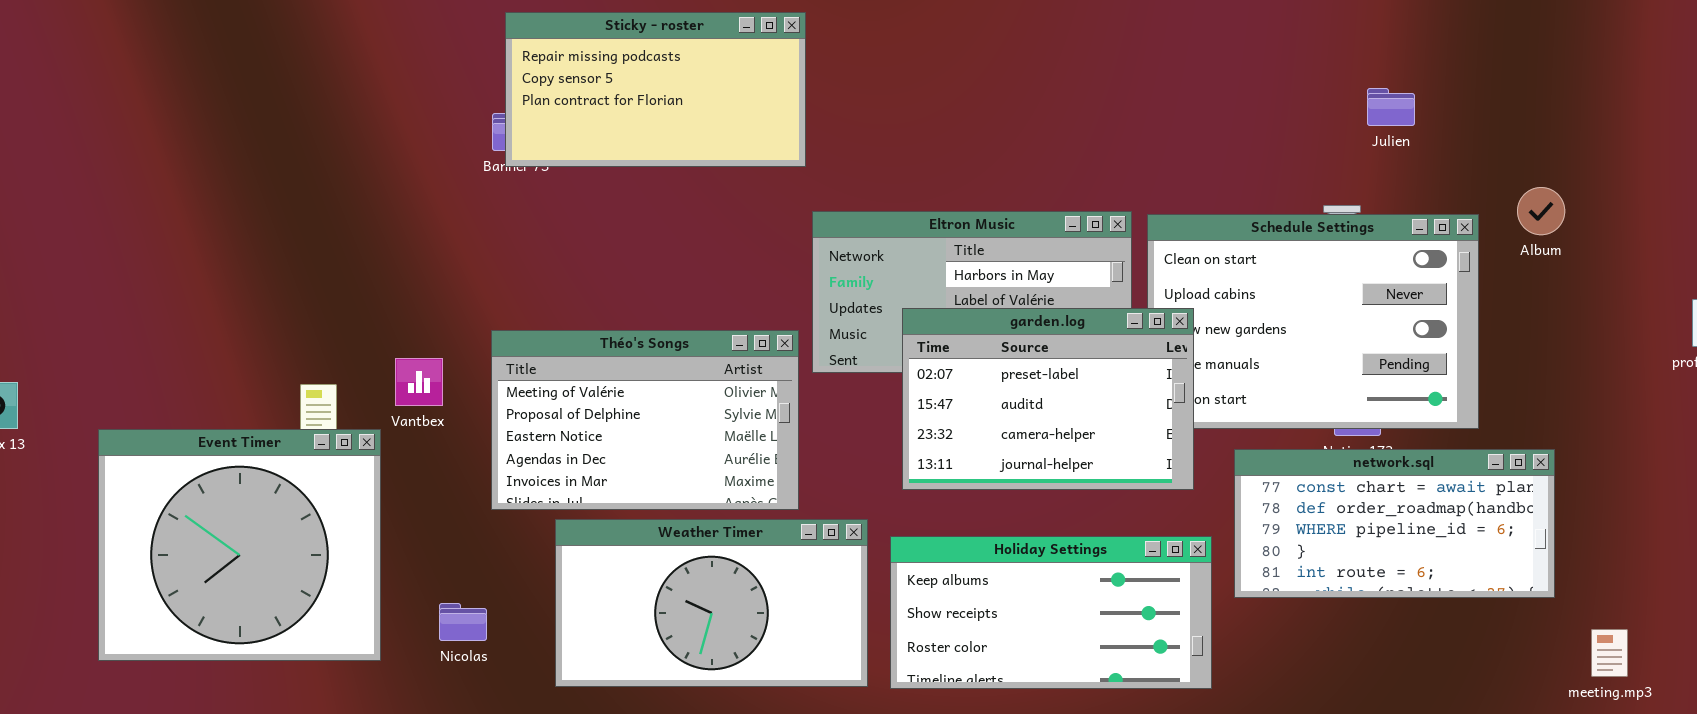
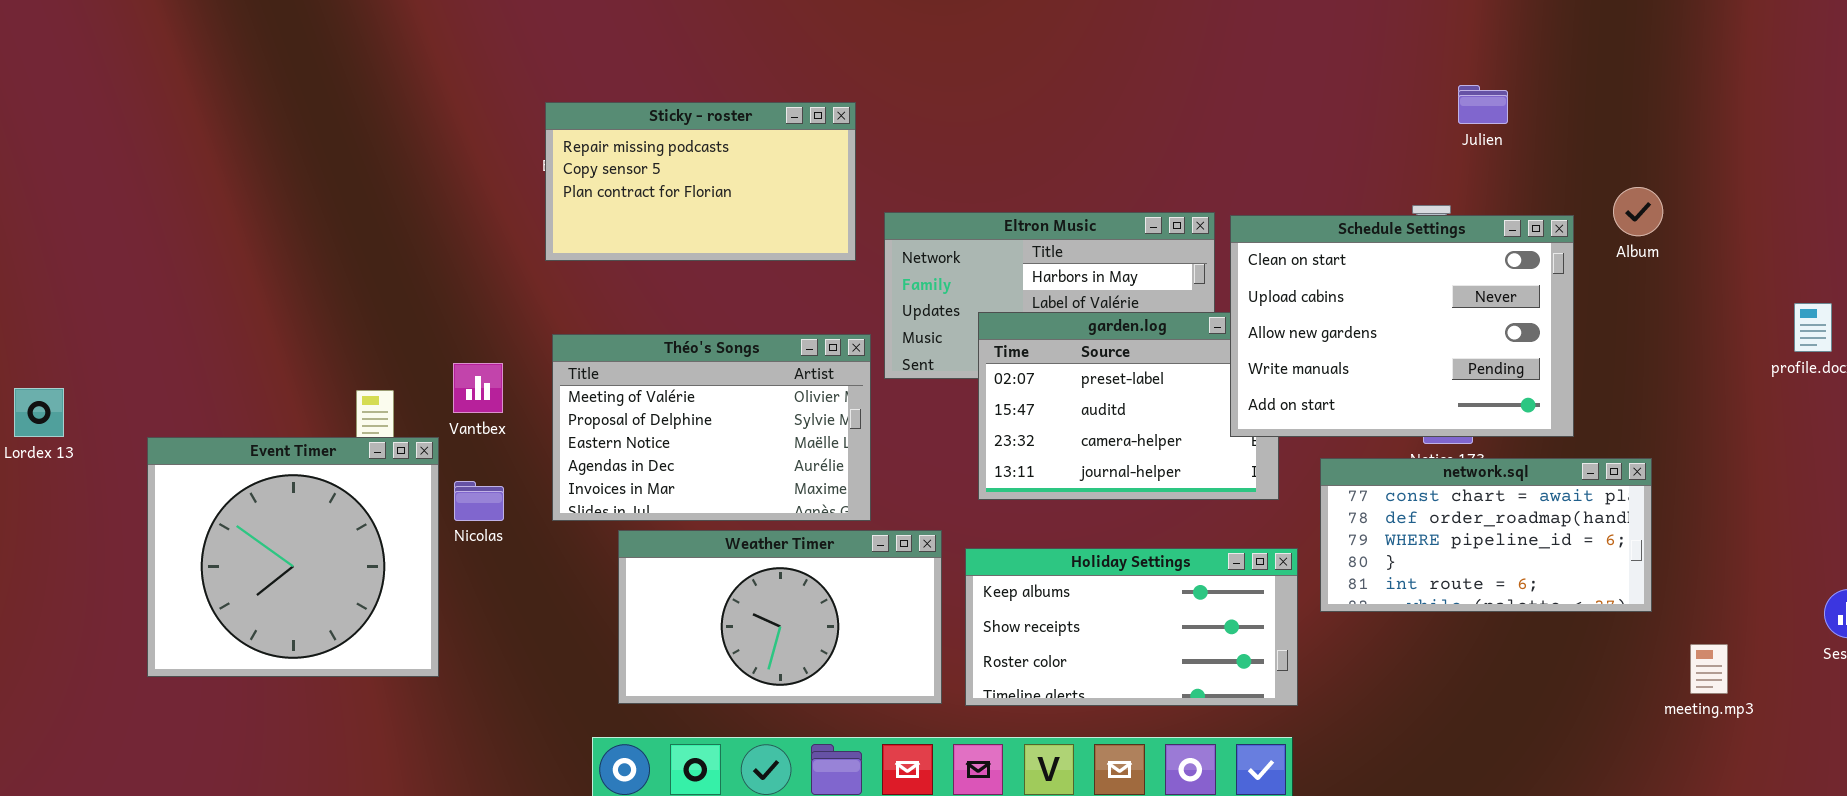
Sticky - roster: [505,12,806,167] -> [545,102,856,261], moved
Schedule Settings: [1147,214,1479,429] -> [1230,215,1574,437], raised
Nicolas: [439,603,487,641] -> [454,481,504,521], moved

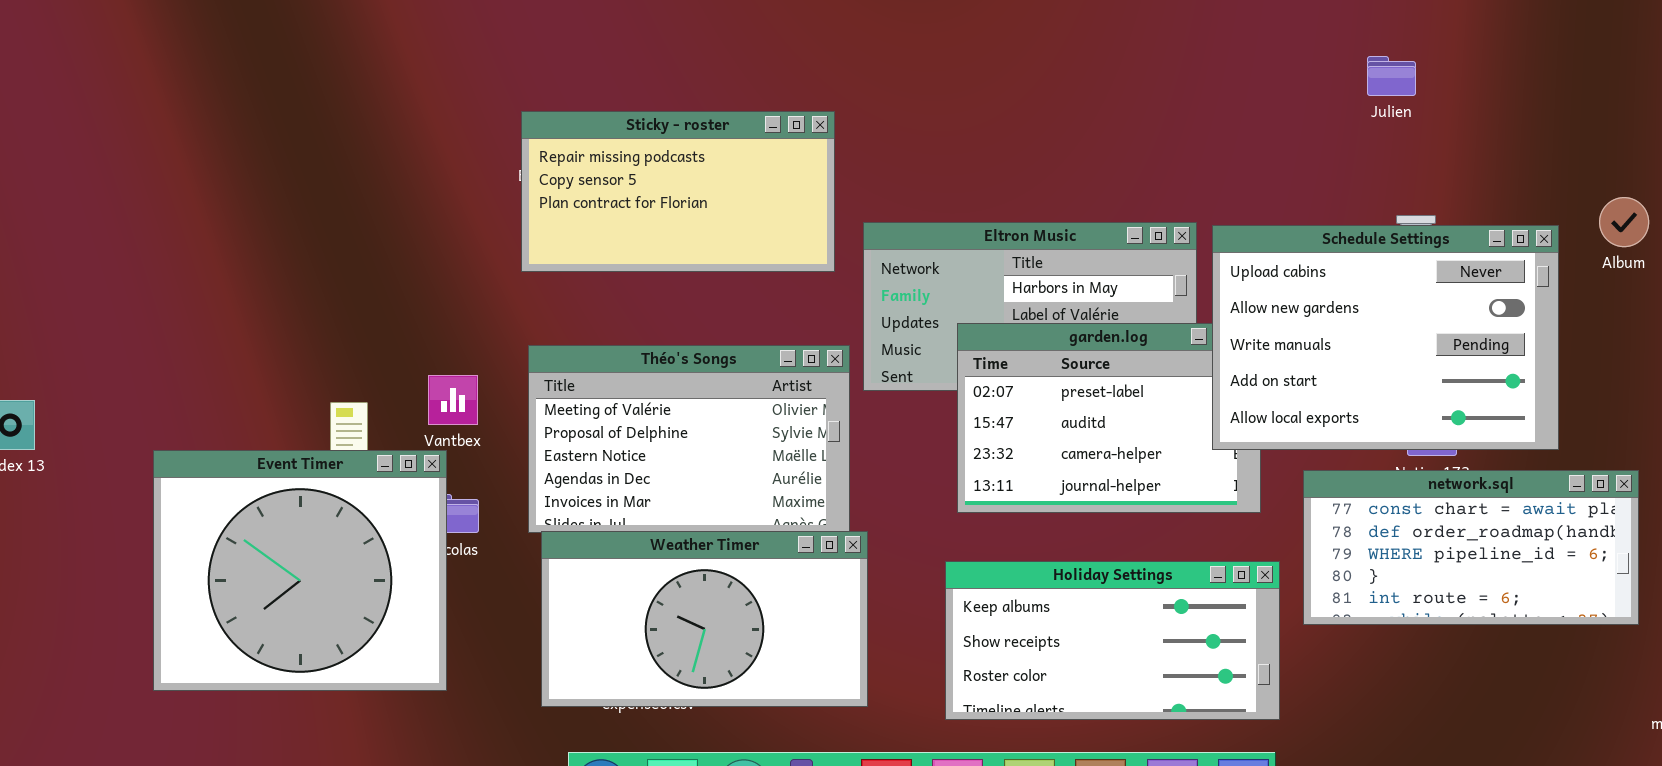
Julien: [1458,85,1508,124] -> [1367,56,1416,96], moved
Schedule Settings: [1230,215,1574,437] -> [1212,225,1559,450], scrolled down 1 row
Event Timer: [147,437,439,677] -> [153,450,447,691], moved
Weather Timer: [618,530,942,704] -> [541,531,868,707], moved

